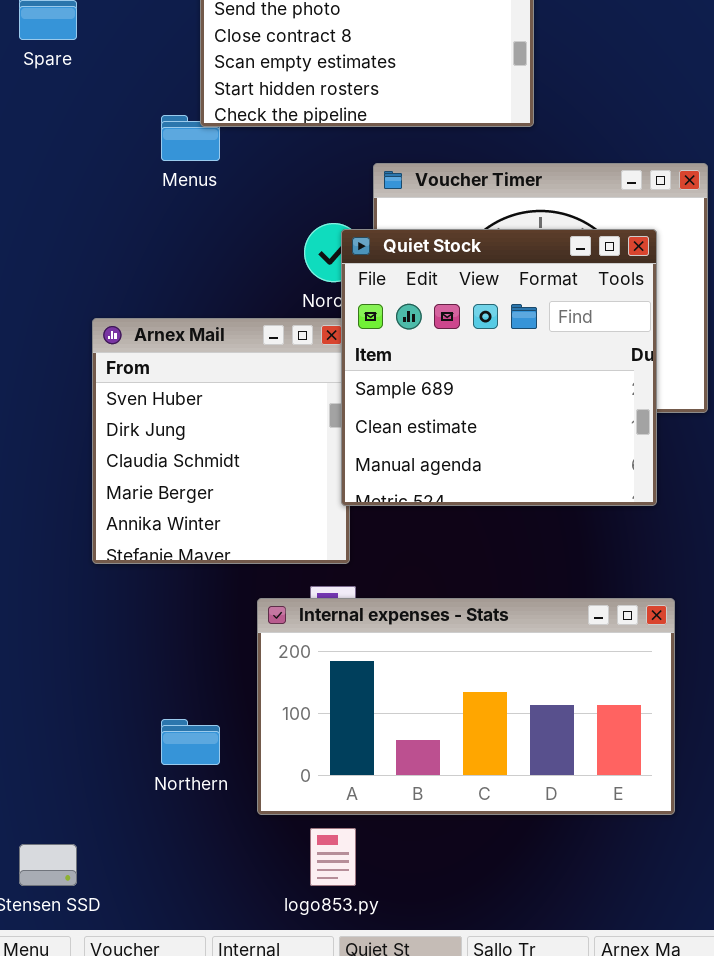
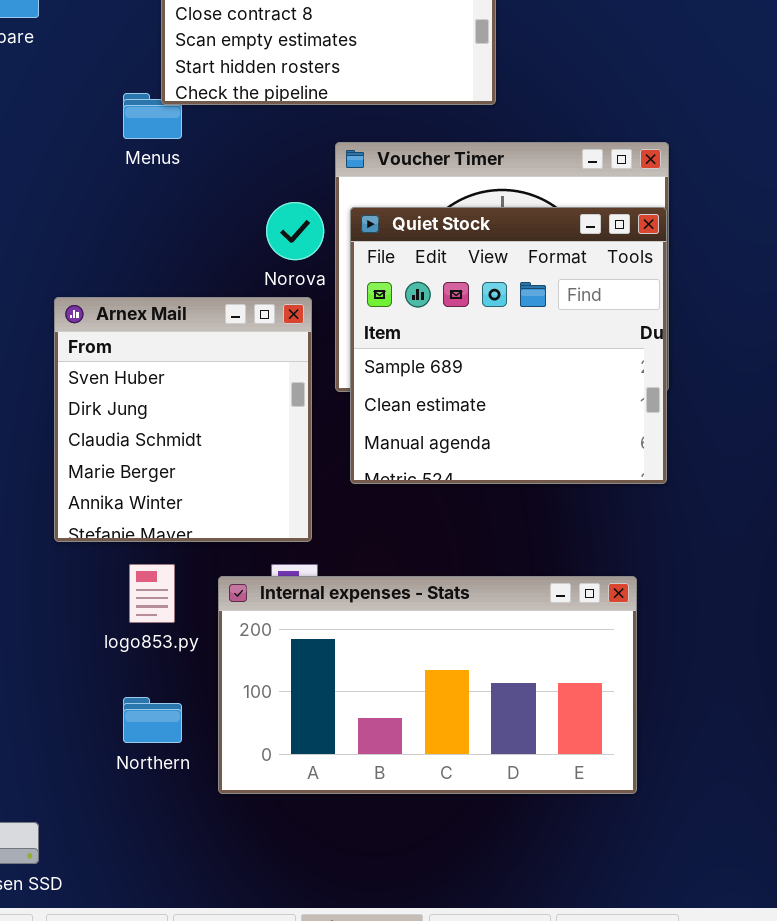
Quiet Stock: [341,229,657,506] -> [350,207,667,484], moved
logo853.py: [310,828,356,886] -> [129,564,175,623], moved

